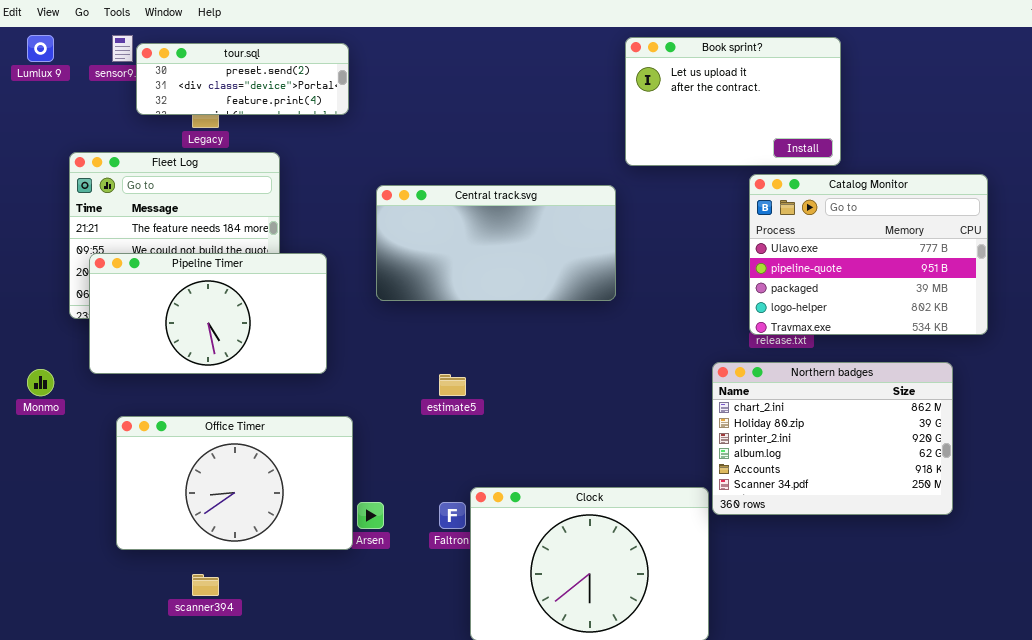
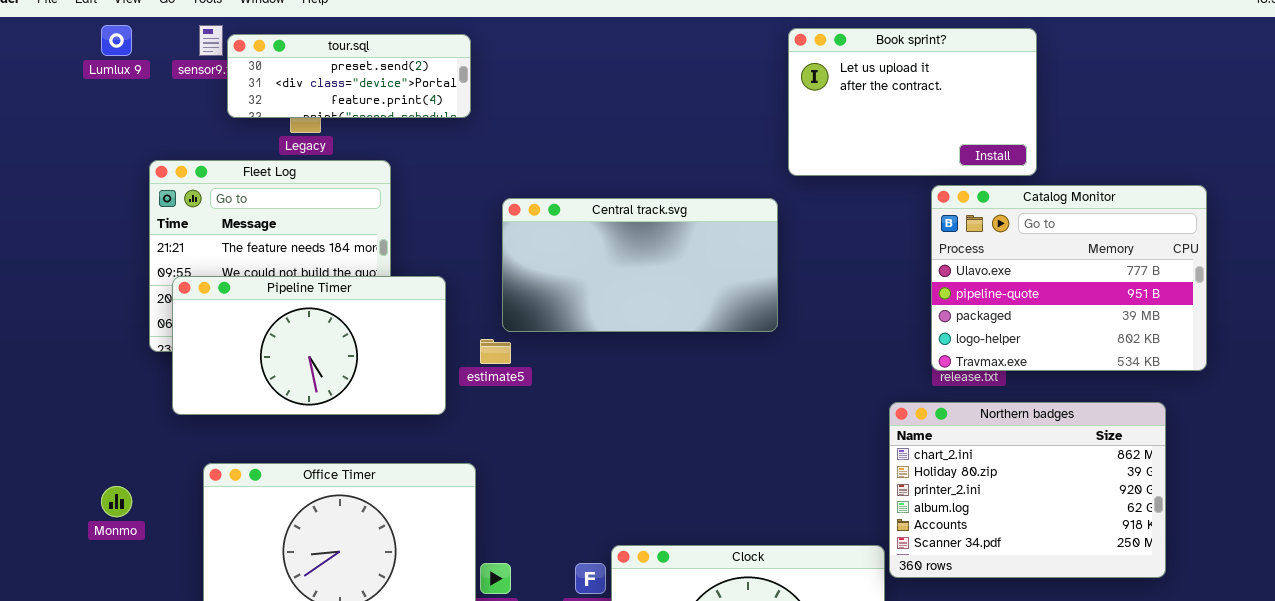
Monmo: [27,369,54,396] -> [101,486,132,517], moved
estimate5: [439,374,466,396] -> [480,339,511,364], moved

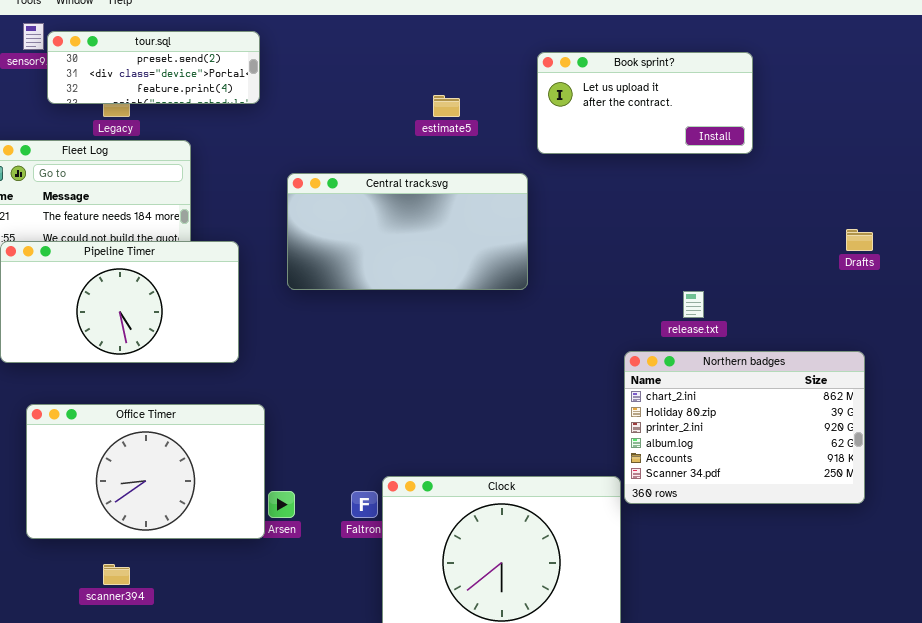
Book sprint?: [788,28,1037,176] -> [537,52,753,154], resized
Catalog Monitor: [931,185,1207,371] -> none, closed
estimate5: [480,339,511,364] -> [433,95,460,117], moved

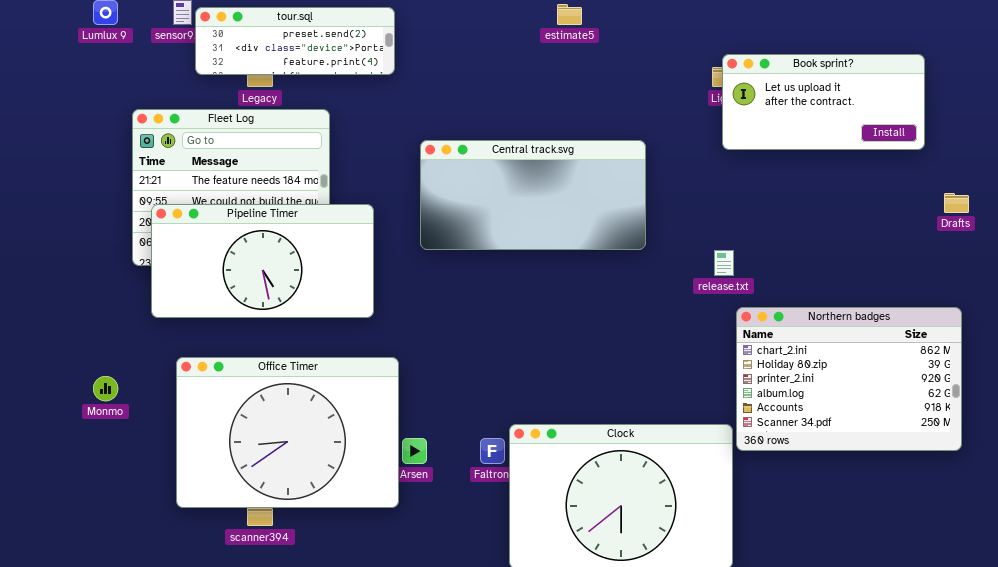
Book sprint?: [537,52,753,154] -> [722,54,925,150], moved
estimate5: [433,95,460,117] -> [557,4,582,25], moved
release.txt: [683,291,704,318] -> [714,250,734,276], moved
Office Timer: [26,404,265,539] -> [176,357,399,508], resized

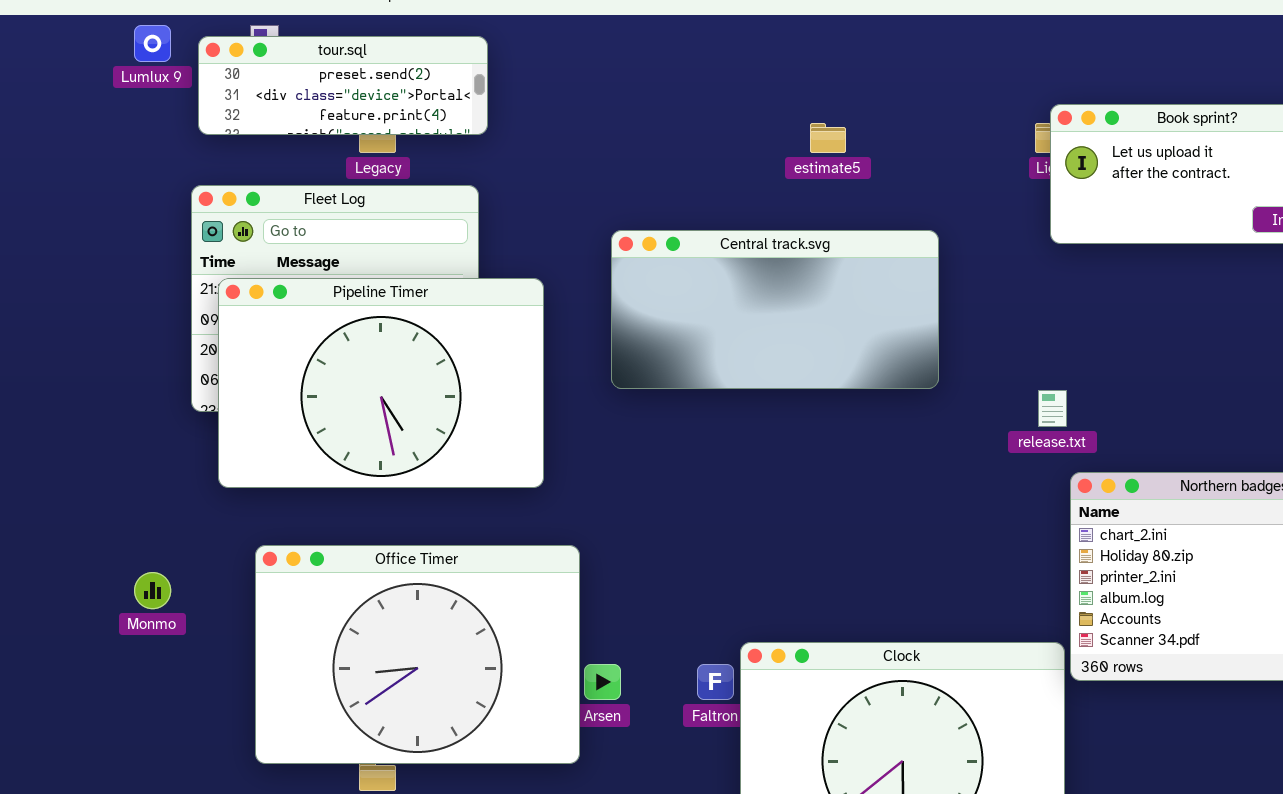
estimate5: [557,4,582,25] -> [810,123,846,153], moved
tour.sql: [195,7,395,75] -> [198,36,488,135], moved
Pipeline Timer: [151,204,374,318] -> [218,278,544,488], resized

